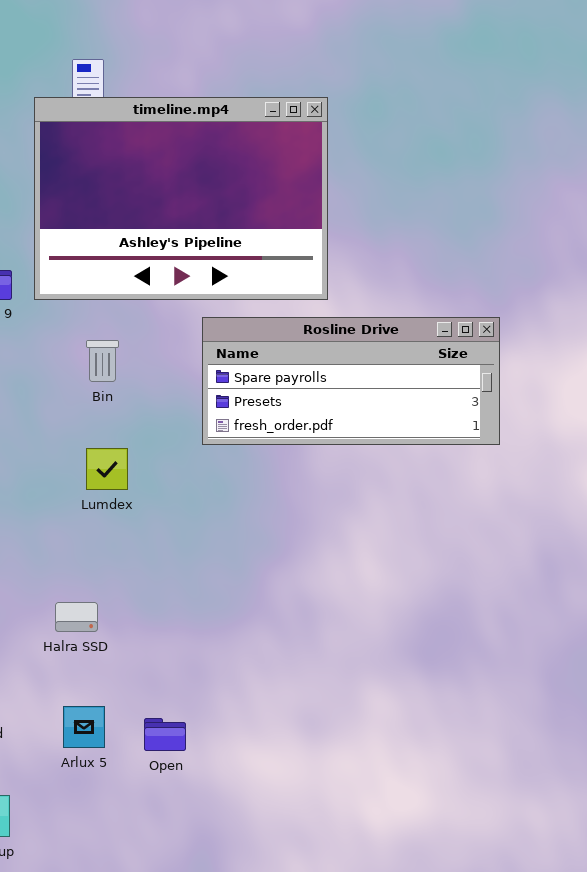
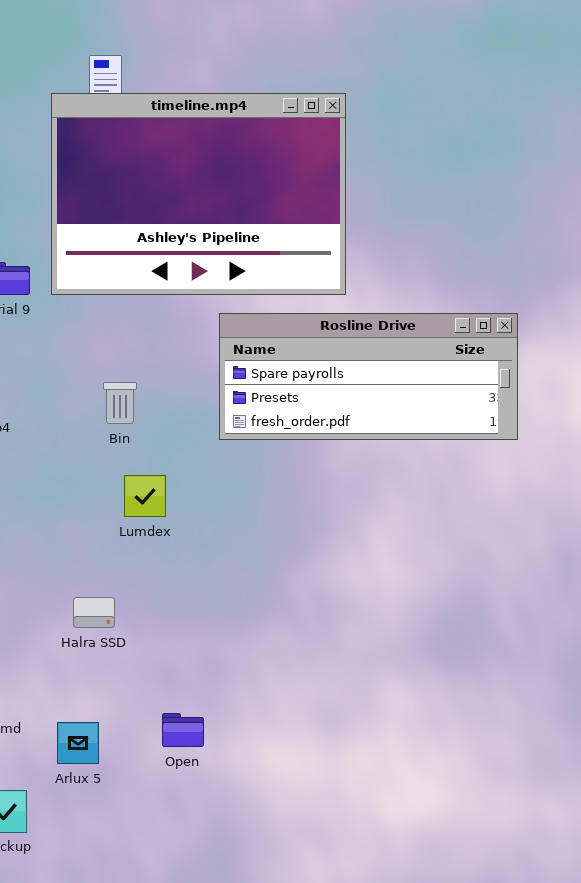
Bin: [86,340,119,382] -> [103,382,137,424], moved
Lumdex: [86,448,128,490] -> [124,475,166,517], moved
Arlux 5: [63,706,105,748] -> [57,722,99,764], moved

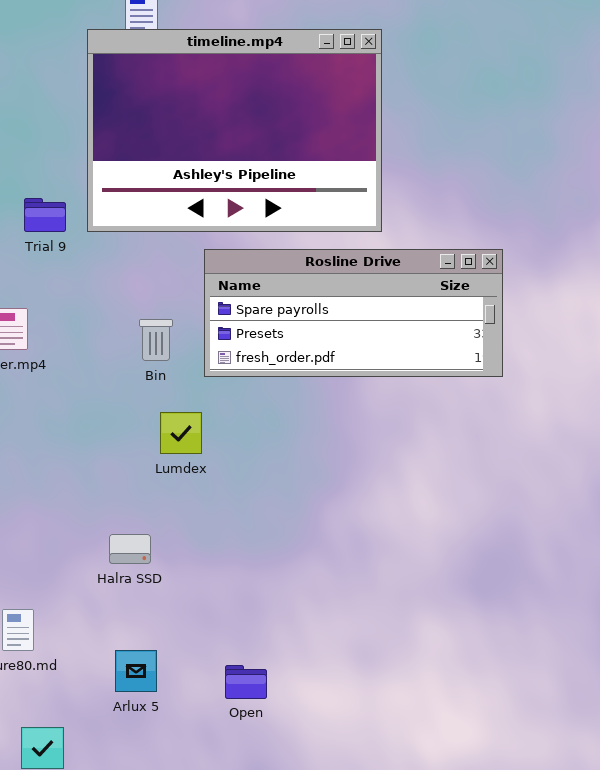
Rosline Drive: [219,313,518,440] -> [204,249,503,377], moved
Open: [162,713,204,747] -> [225,665,267,699], moved
Arlux 5: [57,722,99,764] -> [115,650,157,692], moved

